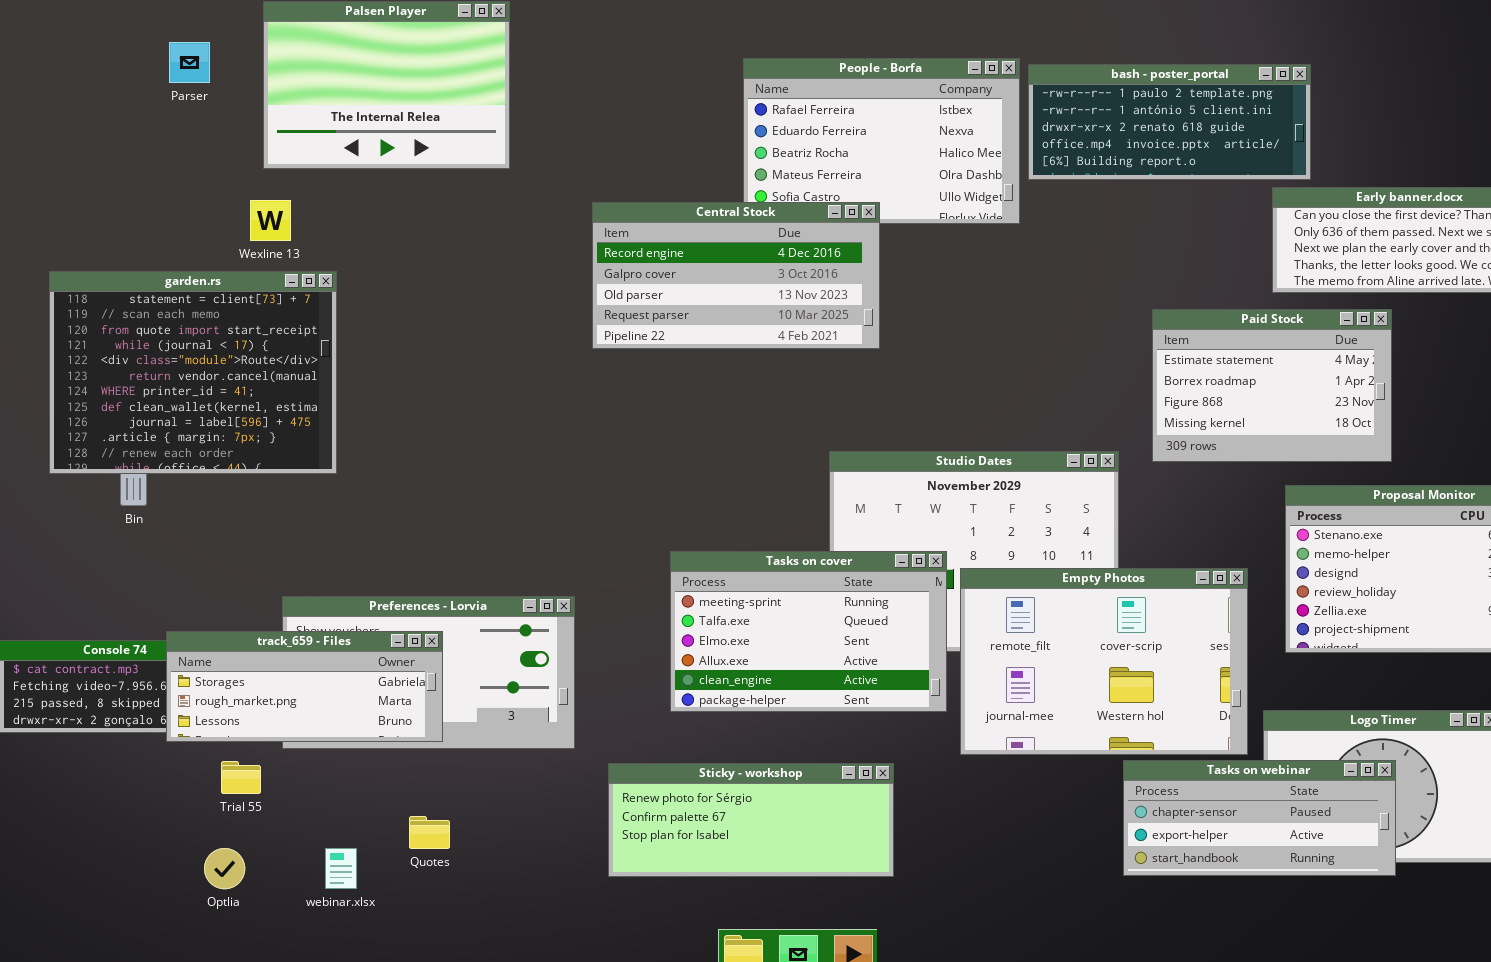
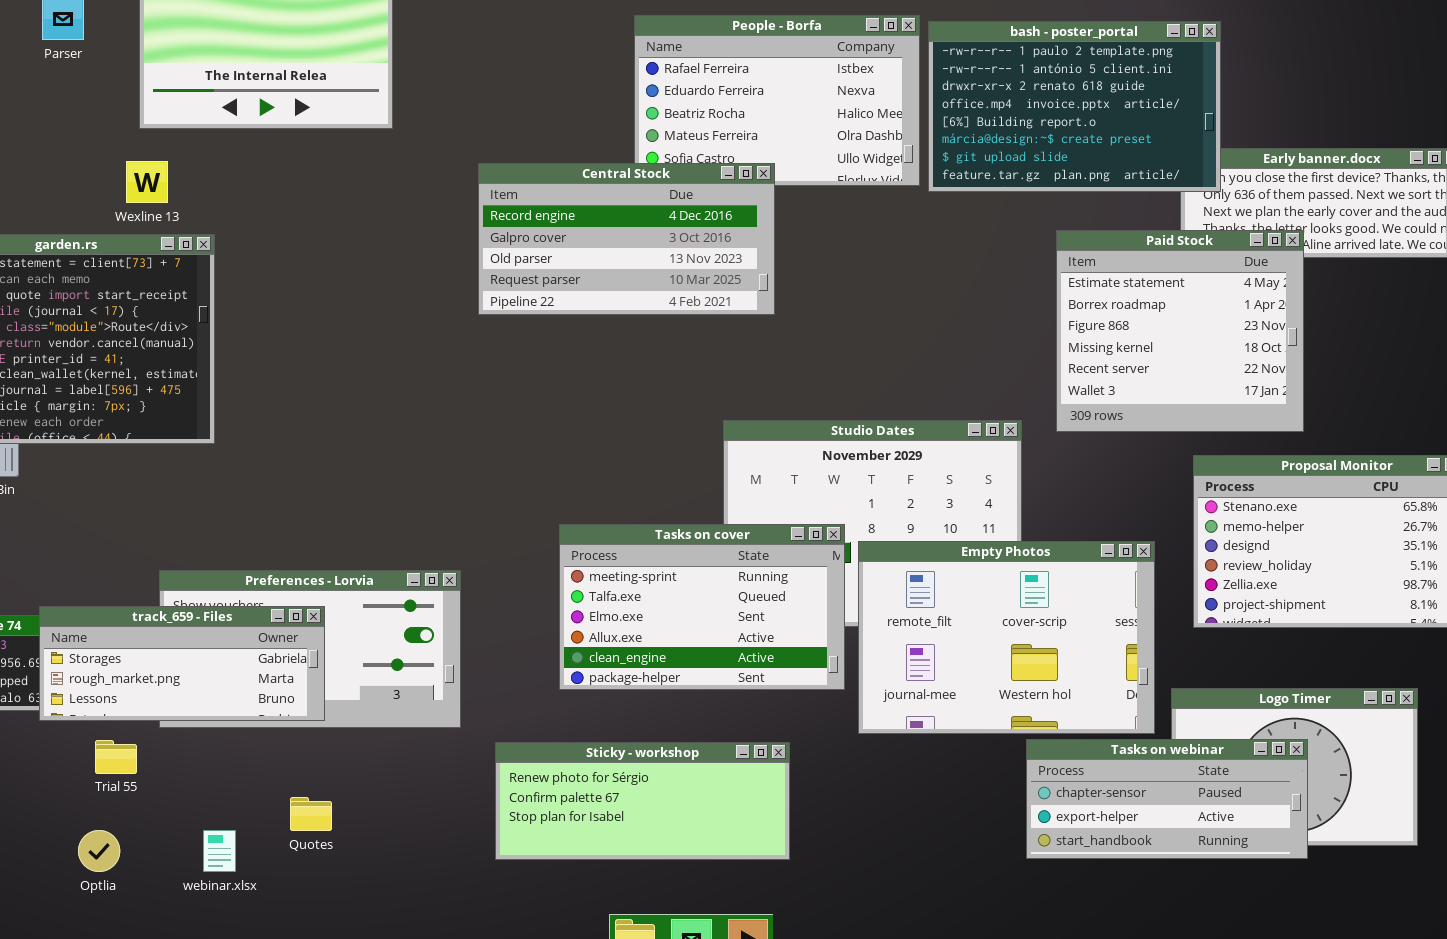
bash - poster_portal: [1028,64,1311,180] -> [928,21,1221,192], resized
Paid Stock: [1152,309,1392,462] -> [1056,230,1304,432], resized

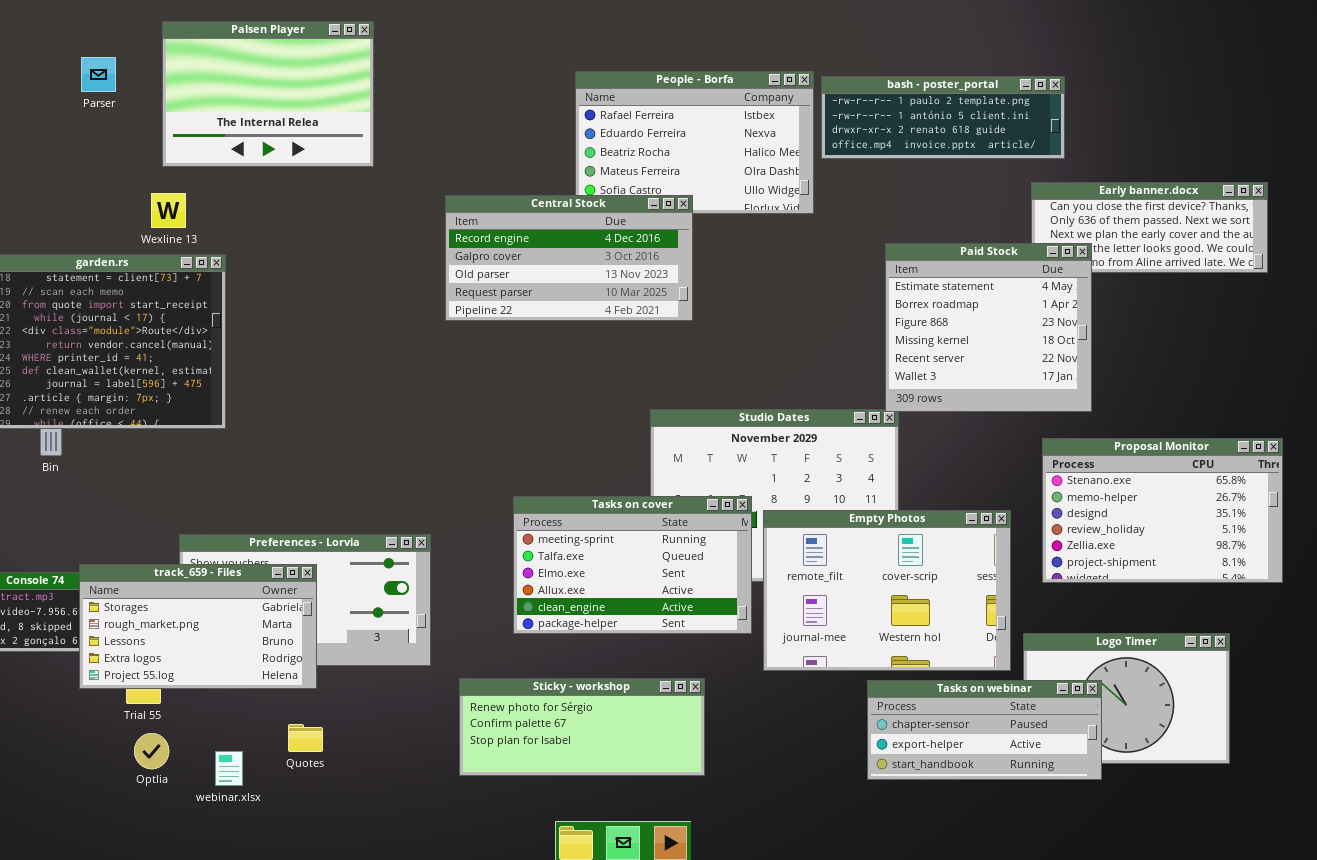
bash - poster_portal: [928,21,1221,192] -> [821,76,1065,159], resized
Paid Stock: [1056,230,1304,432] -> [885,243,1092,412], moved
track_659 - Files: [39,606,325,721] -> [79,564,317,689], resized
Tasks on webinar: [1026,739,1308,859] -> [867,680,1102,780], moved
Optlia: [78,830,120,872] -> [134,733,169,769], moved

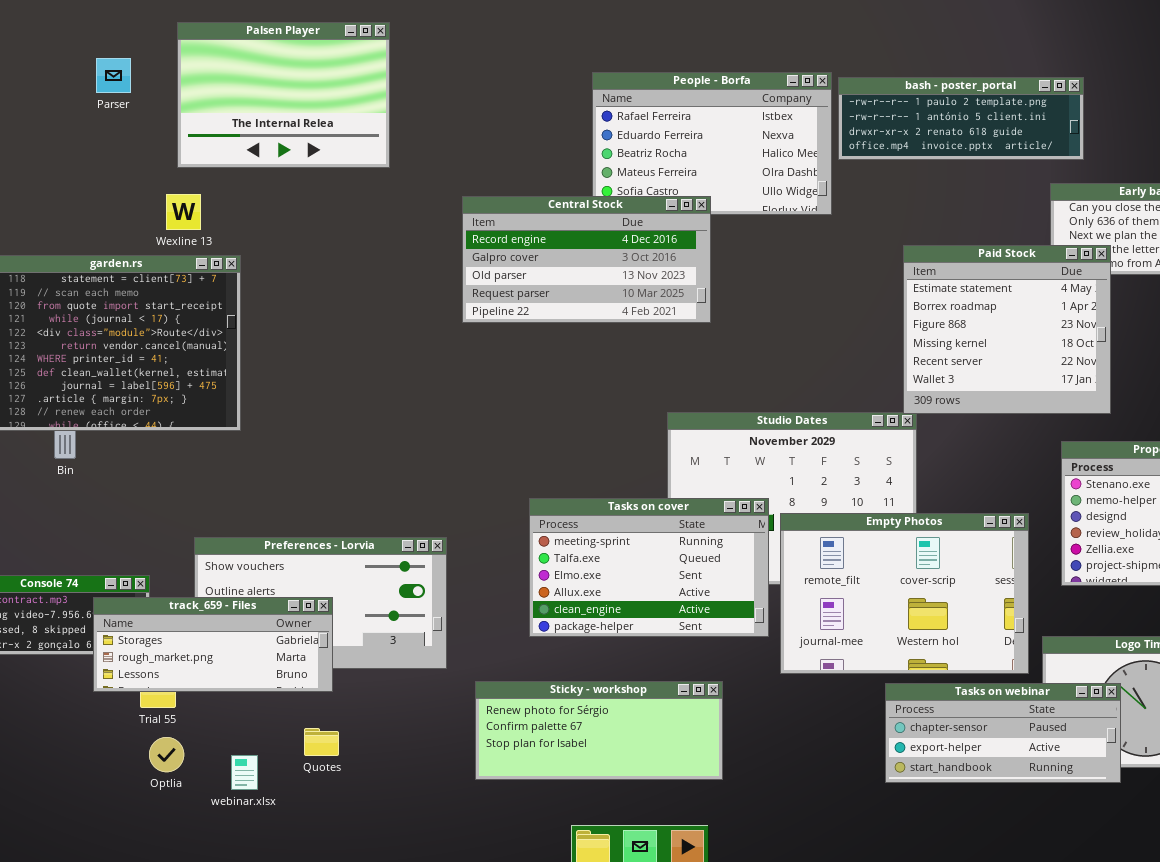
track_659 - Files: [79,564,317,689] -> [93,597,333,692], resized

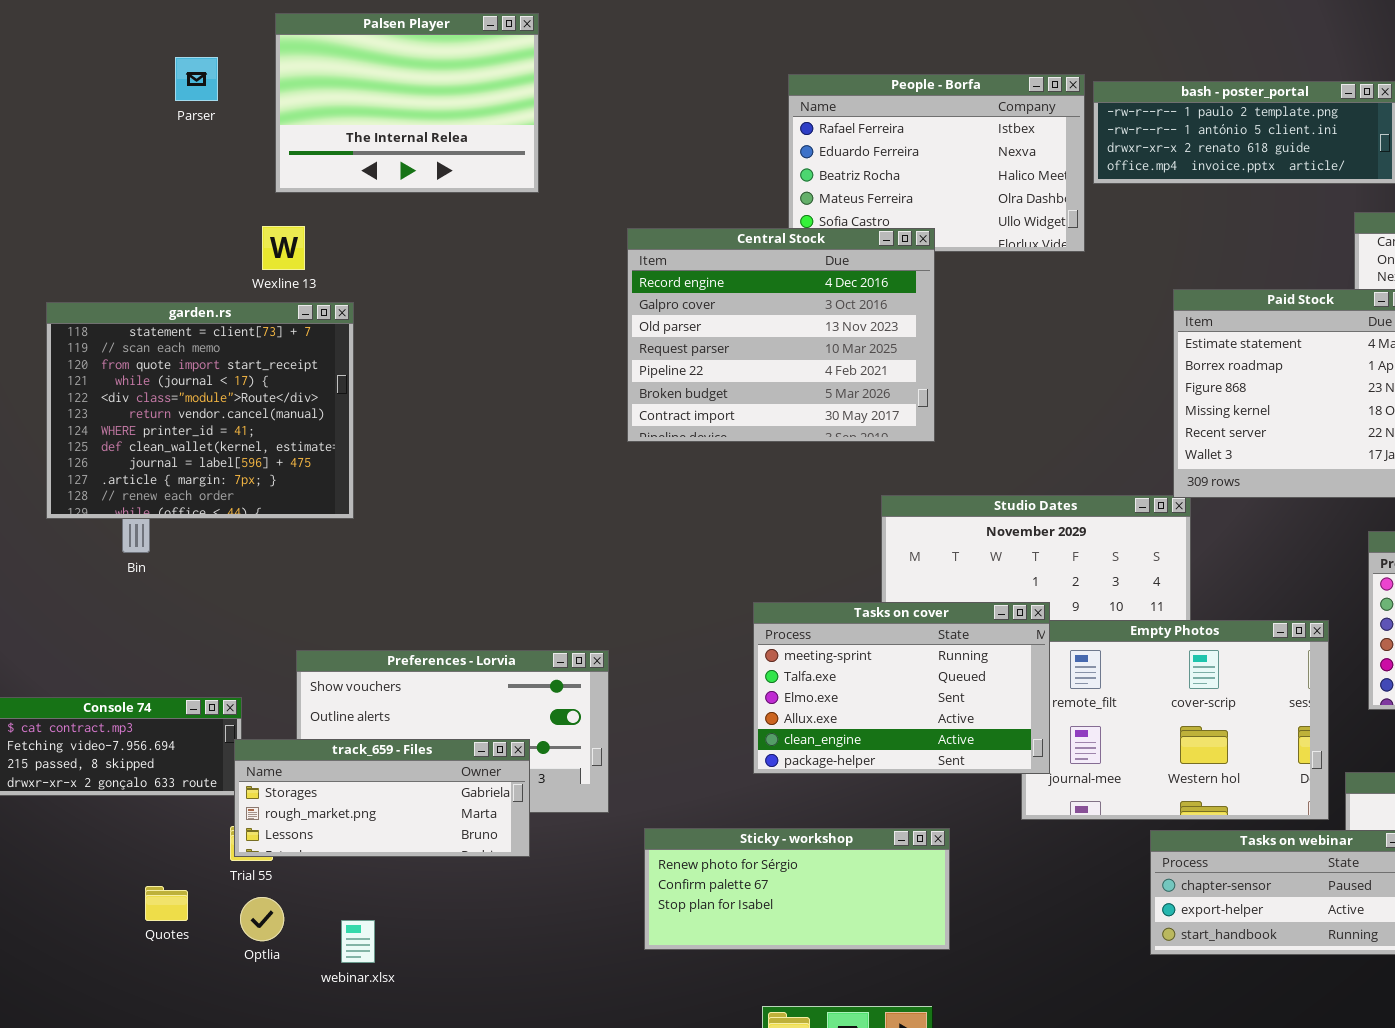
Central Stock: [462,196,711,323] -> [627,228,935,442], resized
Tasks on cover: [529,498,769,637] -> [753,602,1050,774], moved
track_659 - Files: [93,597,333,692] -> [234,739,530,857], moved
Quotes: [304,728,339,756] -> [145,886,188,921], moved

